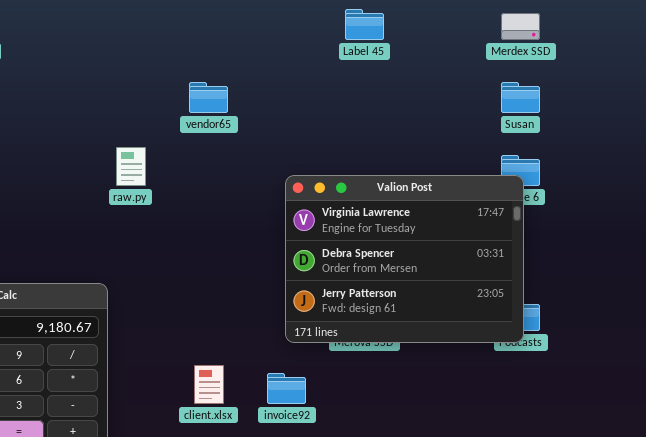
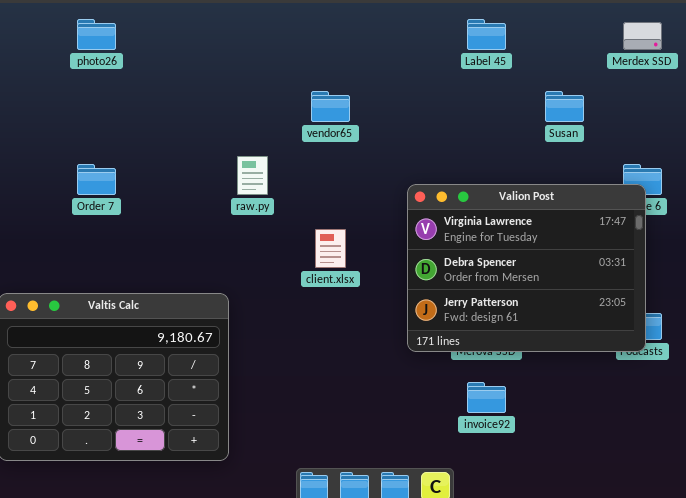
Susan: [501,82,540,113] -> [545,91,584,122], moved
client.xlsx: [194,365,224,404] -> [315,229,346,268], moved
invoice92: [267,373,306,404] -> [467,382,506,413], moved

